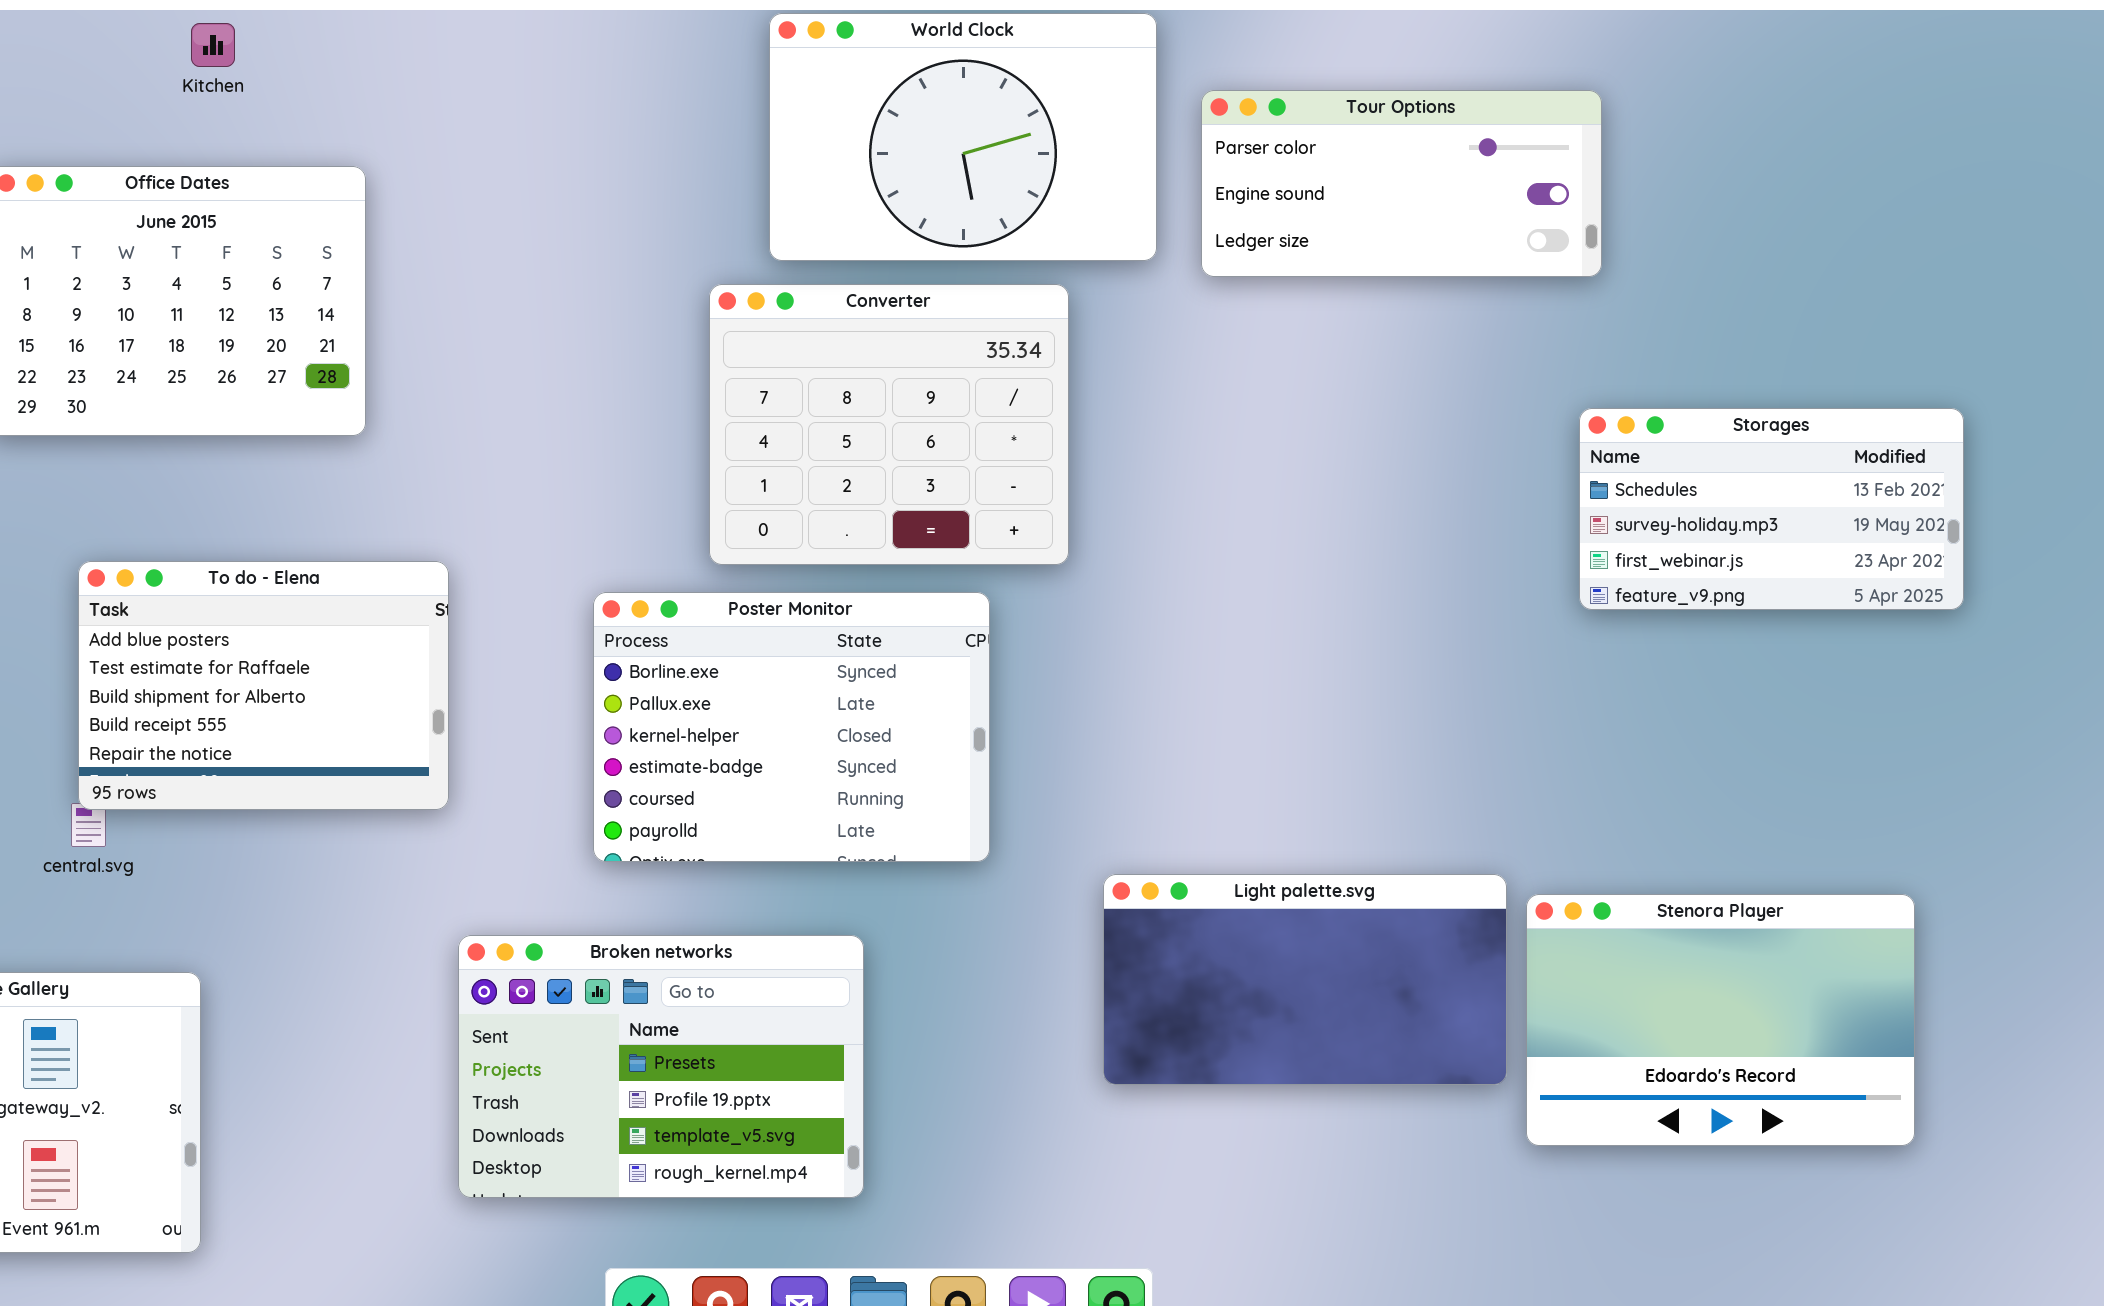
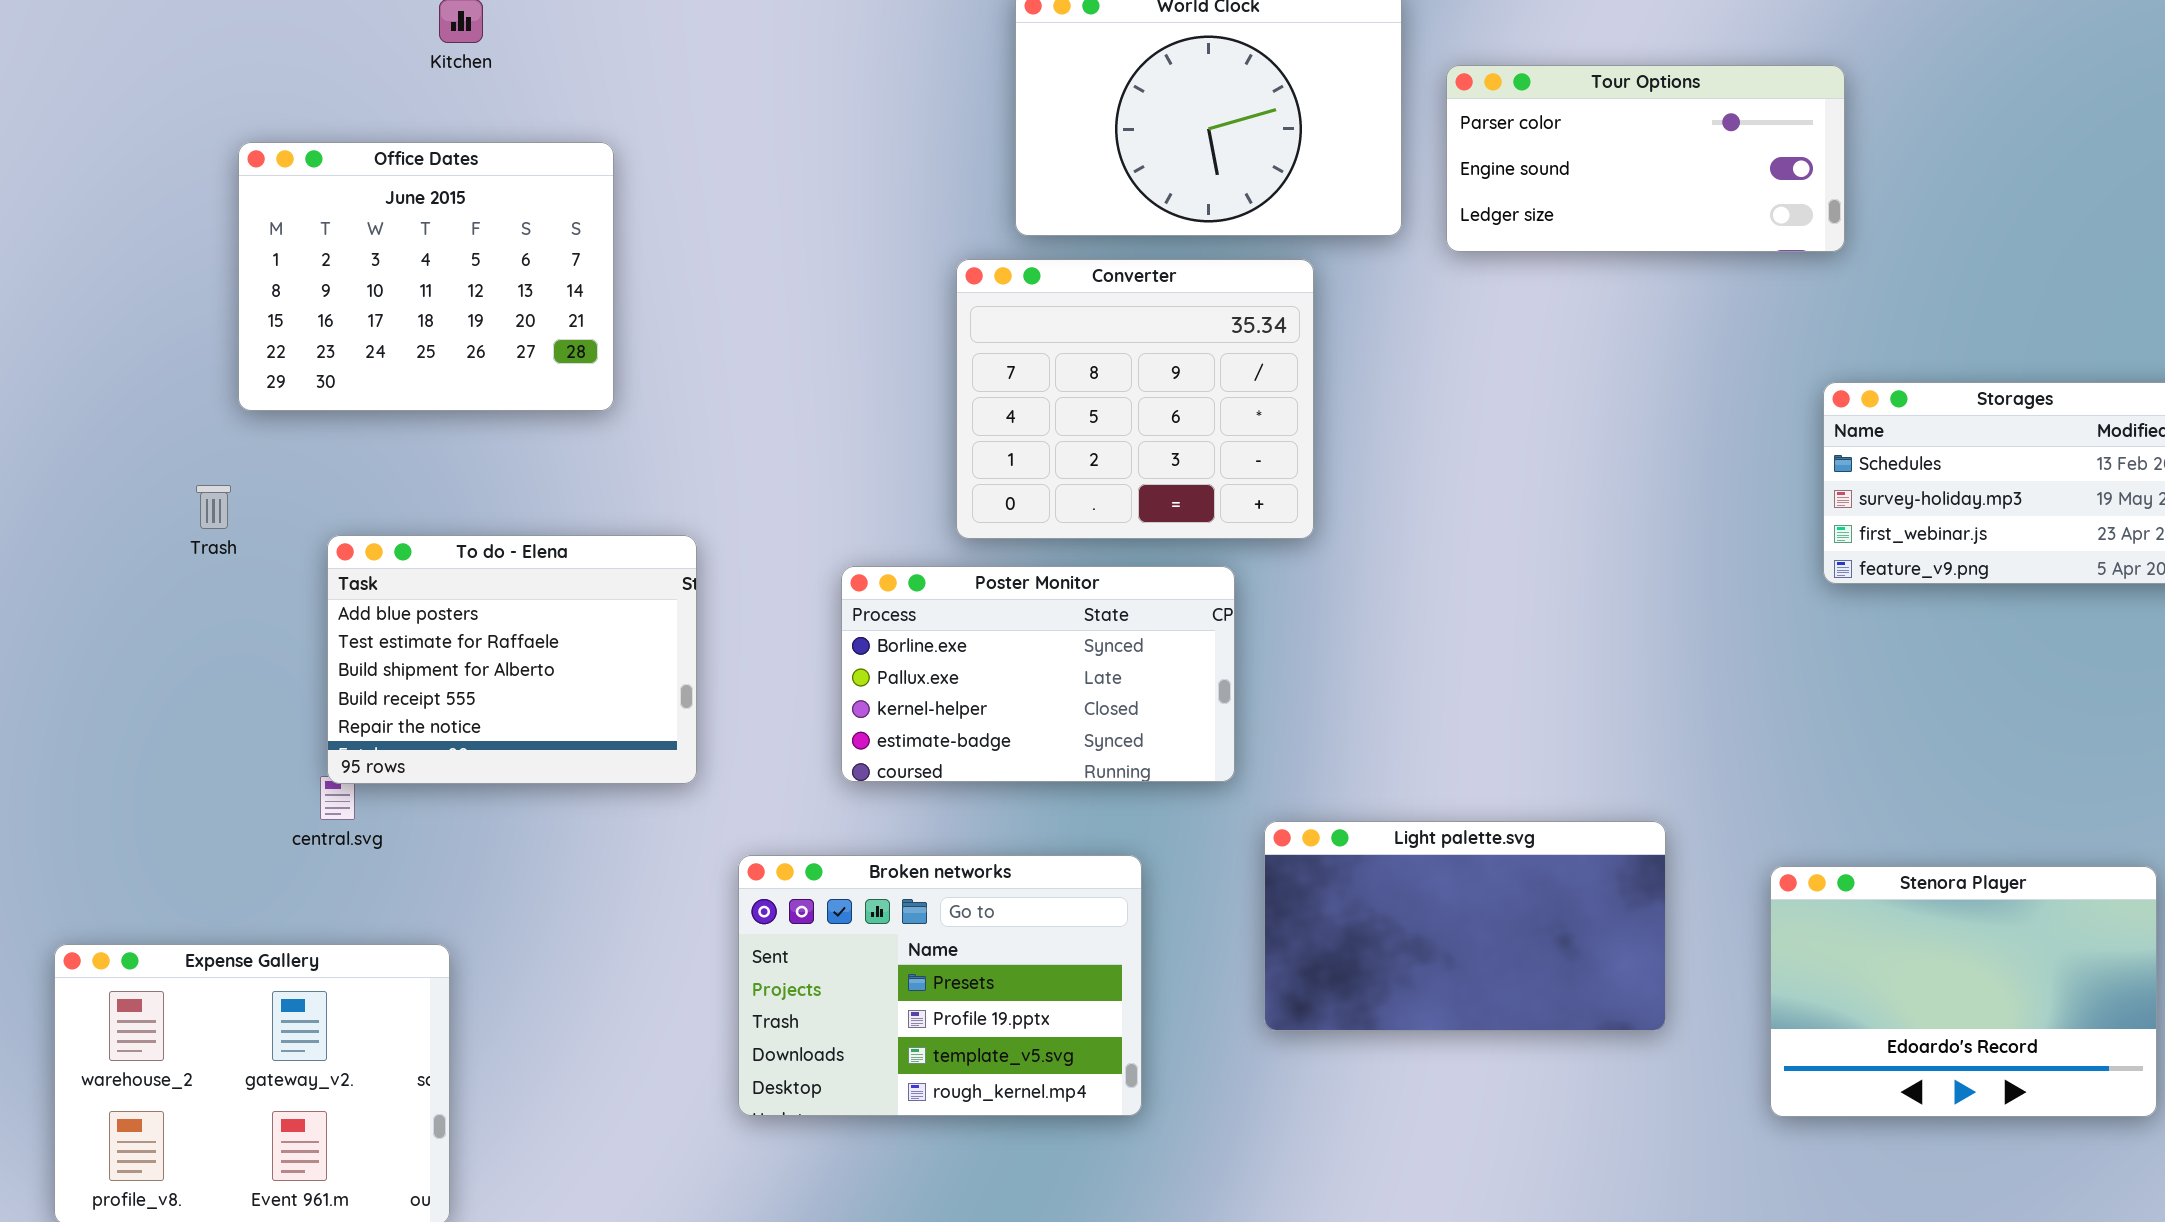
Poster Monitor: [593,592,990,862] -> [841,566,1235,782], resized
Light palette.svg: [1103,874,1507,1085] -> [1264,821,1666,1031], moved
Broken networks: [458,935,864,1198] -> [738,855,1142,1116], moved

